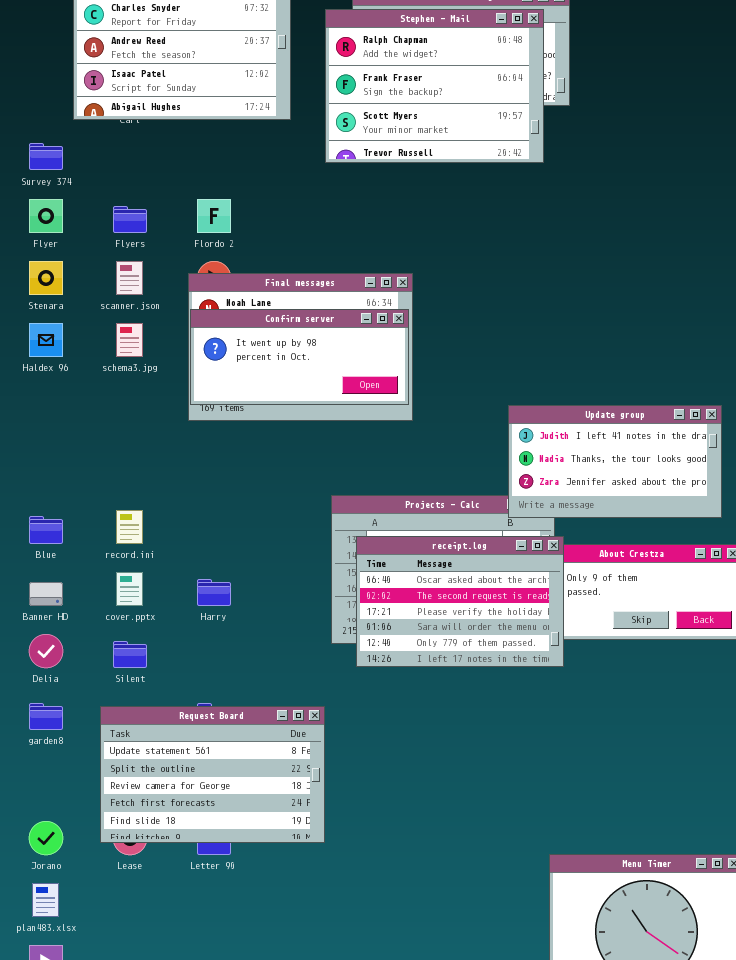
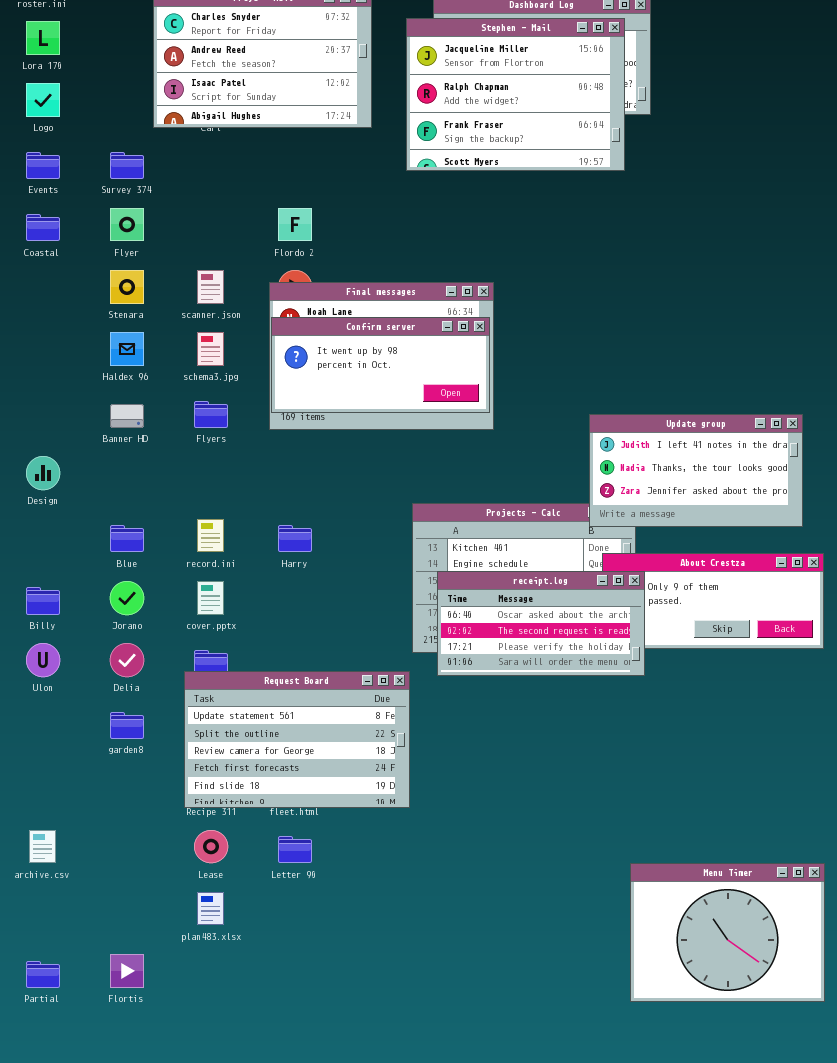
Stephen - Mail: [325,9,544,163] -> [406,18,625,171], scrolled up 1 row
Flyers: [113,206,147,233] -> [194,401,228,428], moved
receipt.log: [356,536,564,667] -> [437,571,645,676], resized
Harry: [197,579,231,606] -> [278,525,312,552], moved
Banner HD: [29,582,63,606] -> [110,404,144,428], moved
Request Board: [100,706,325,843] -> [184,671,410,808], moved
Jorano: [29,821,63,855] -> [110,581,144,615], moved
plan483.xlsx: [32,883,59,917] -> [197,892,224,925], moved

